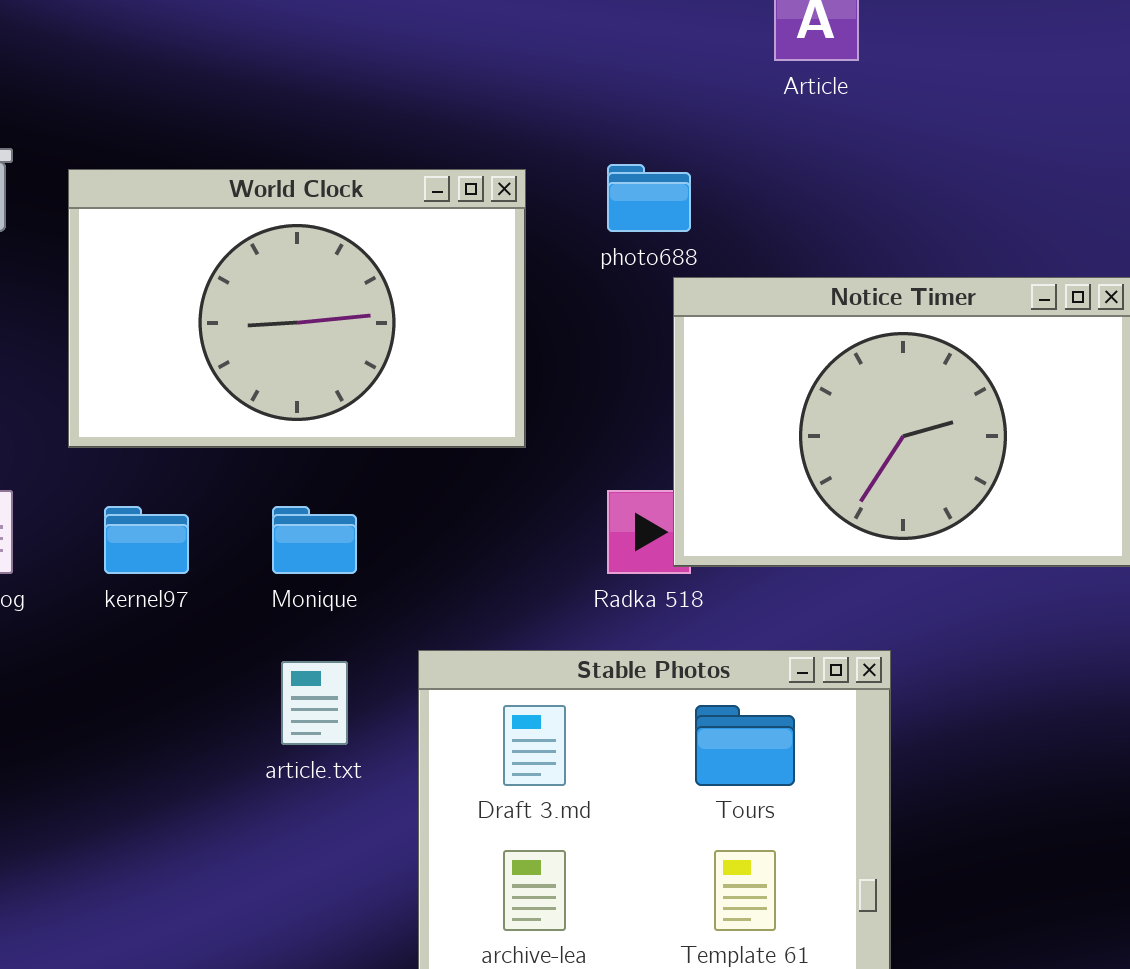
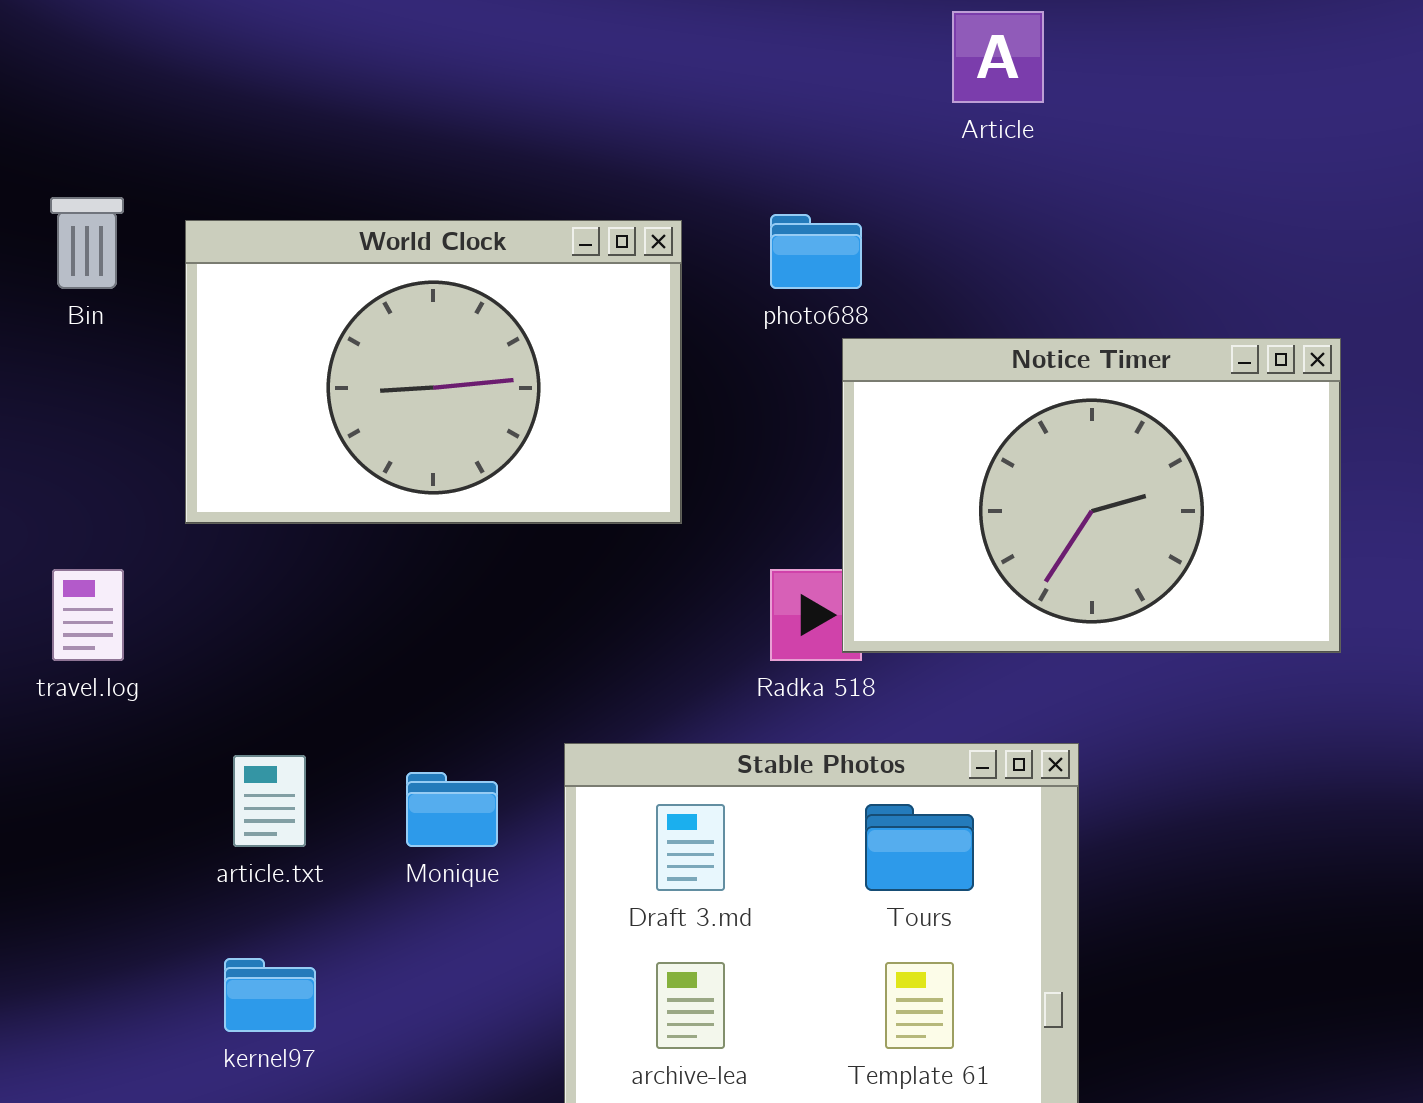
kernel97: [104,506,189,574] -> [224,958,316,1032], moved
Monique: [272,506,357,574] -> [406,772,498,847], moved
article.txt: [281,661,348,745] -> [233,755,306,847], moved

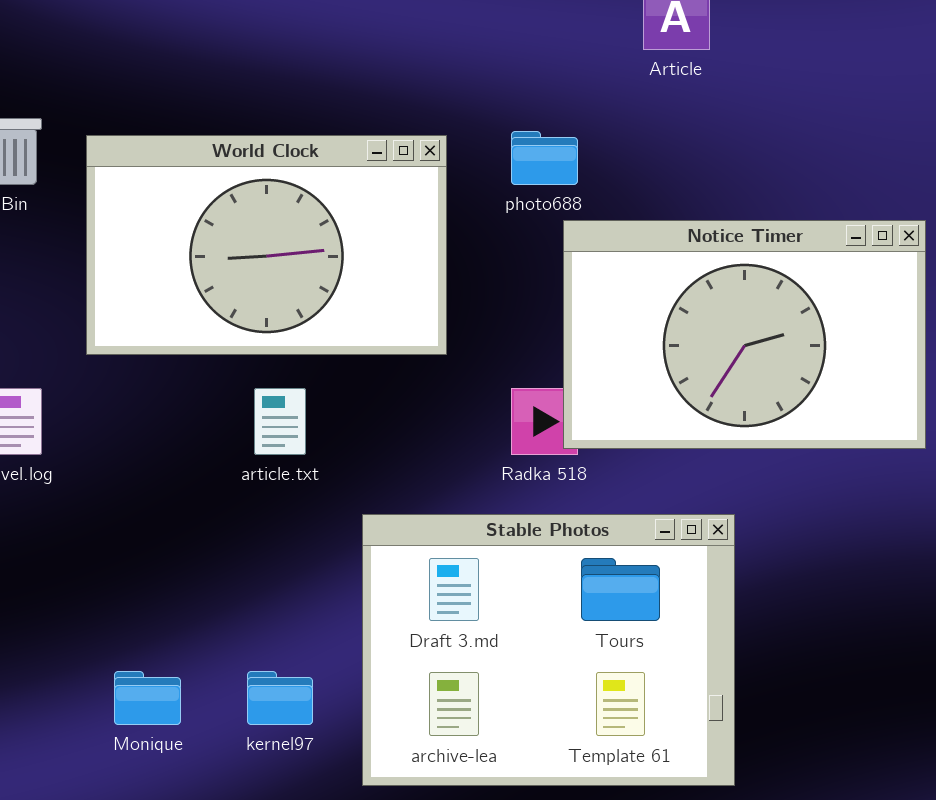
article.txt: [233,755,306,847] -> [254,388,306,455], moved
Monique: [406,772,498,847] -> [114,671,181,725], moved
kernel97: [224,958,316,1032] -> [247,671,313,725], moved

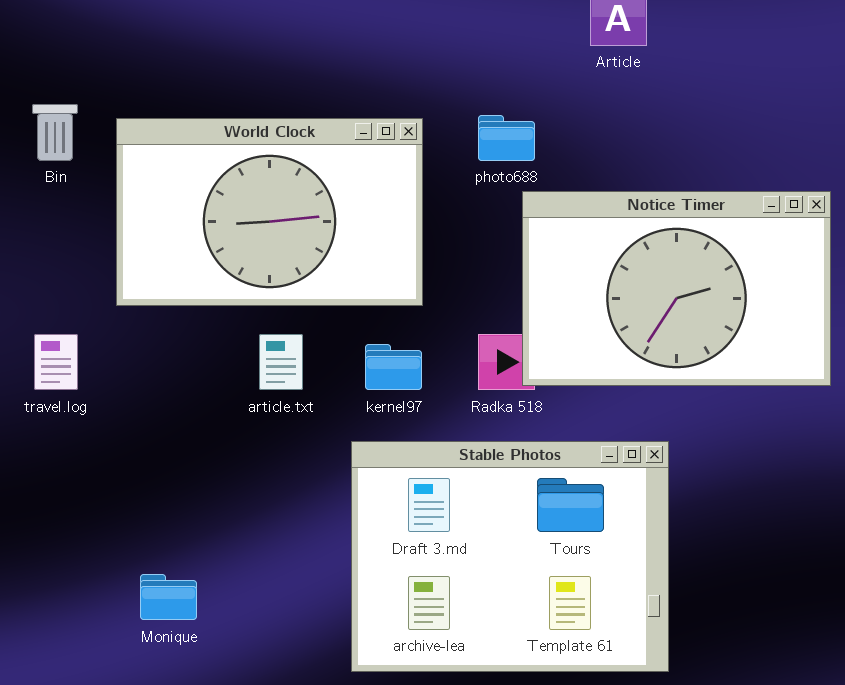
kernel97: [247,671,313,725] -> [365,344,422,390], moved

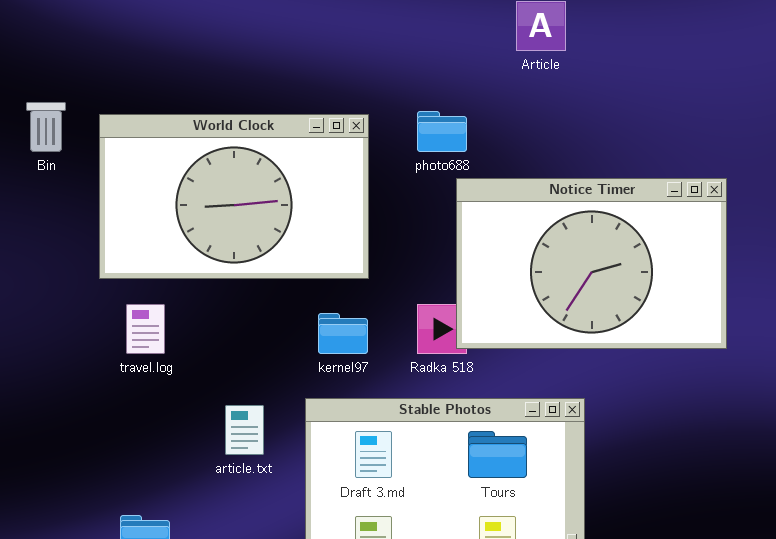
travel.log: [34,334,78,390] -> [126,304,165,354], moved
article.txt: [259,334,303,390] -> [225,405,264,455], moved

